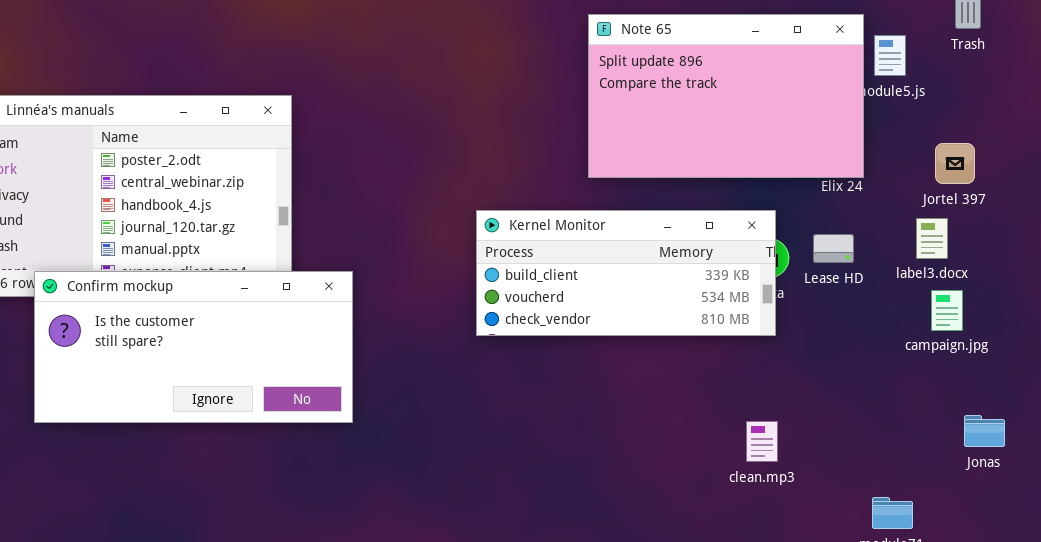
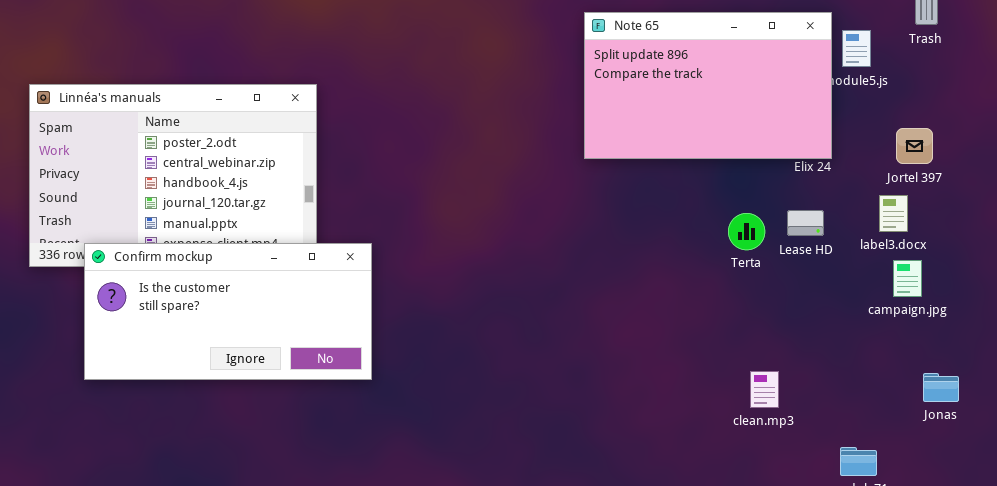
Kernel Monitor: [476,210,776,336] -> none, closed
clean.mp3: [746,421,778,462] -> [750,371,779,408], moved

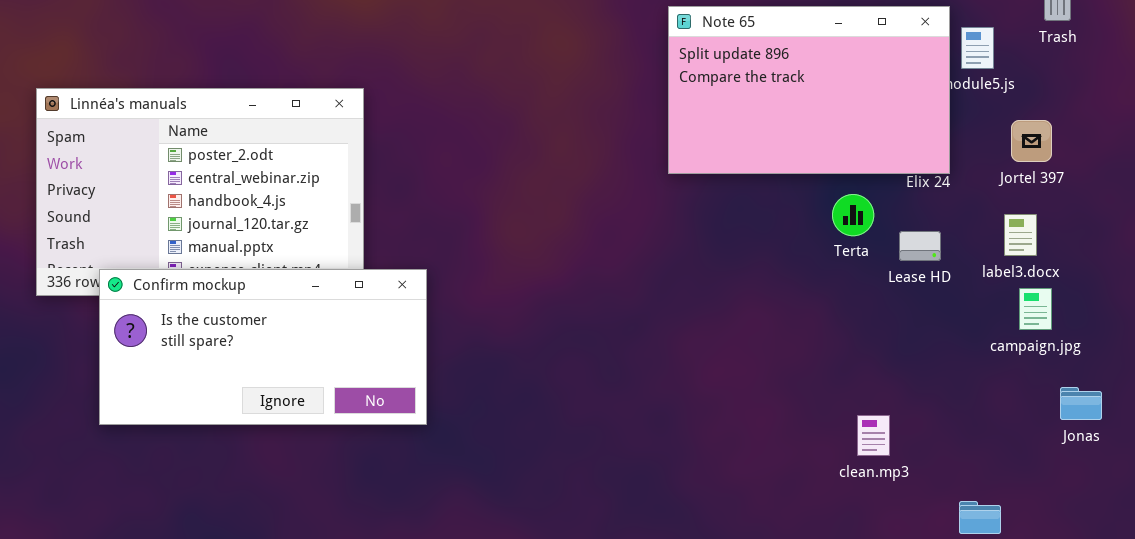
Jortel 397: [896,128,933,164] -> [1011,120,1052,162], moved
Terta: [728,213,765,250] -> [832,194,874,236], moved
Jonas: [923,373,959,402] -> [1060,387,1102,420], moved

